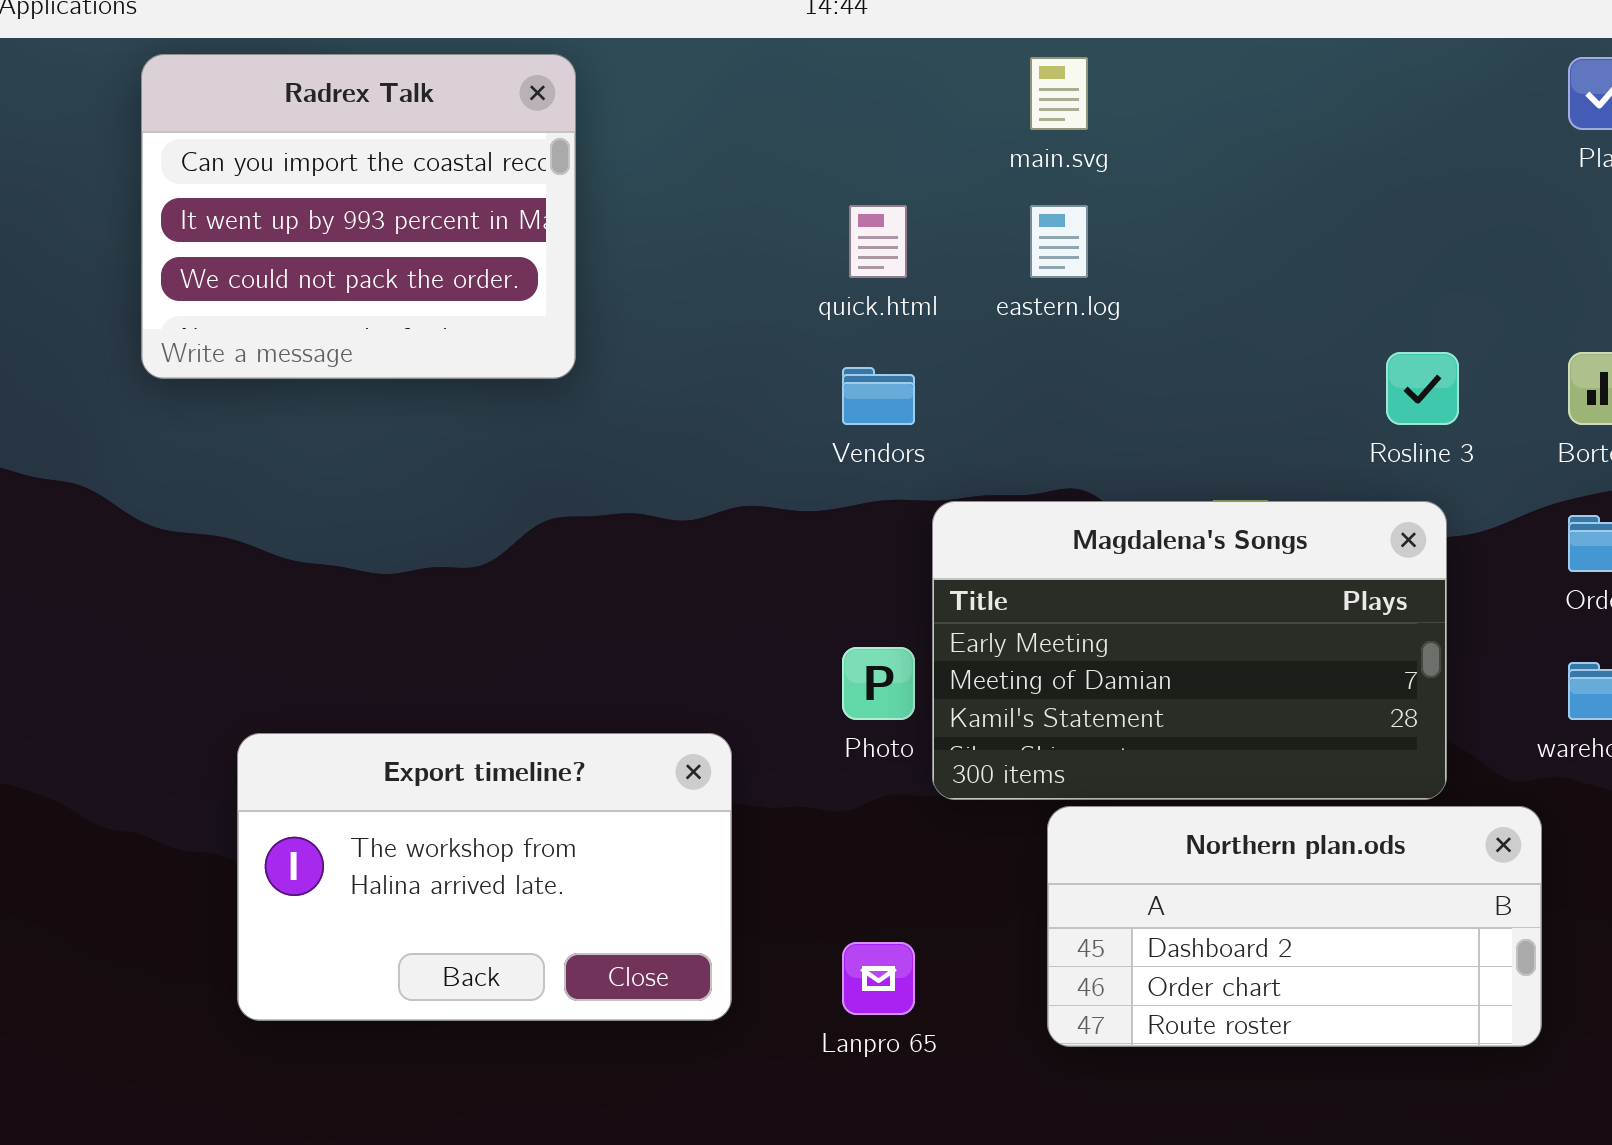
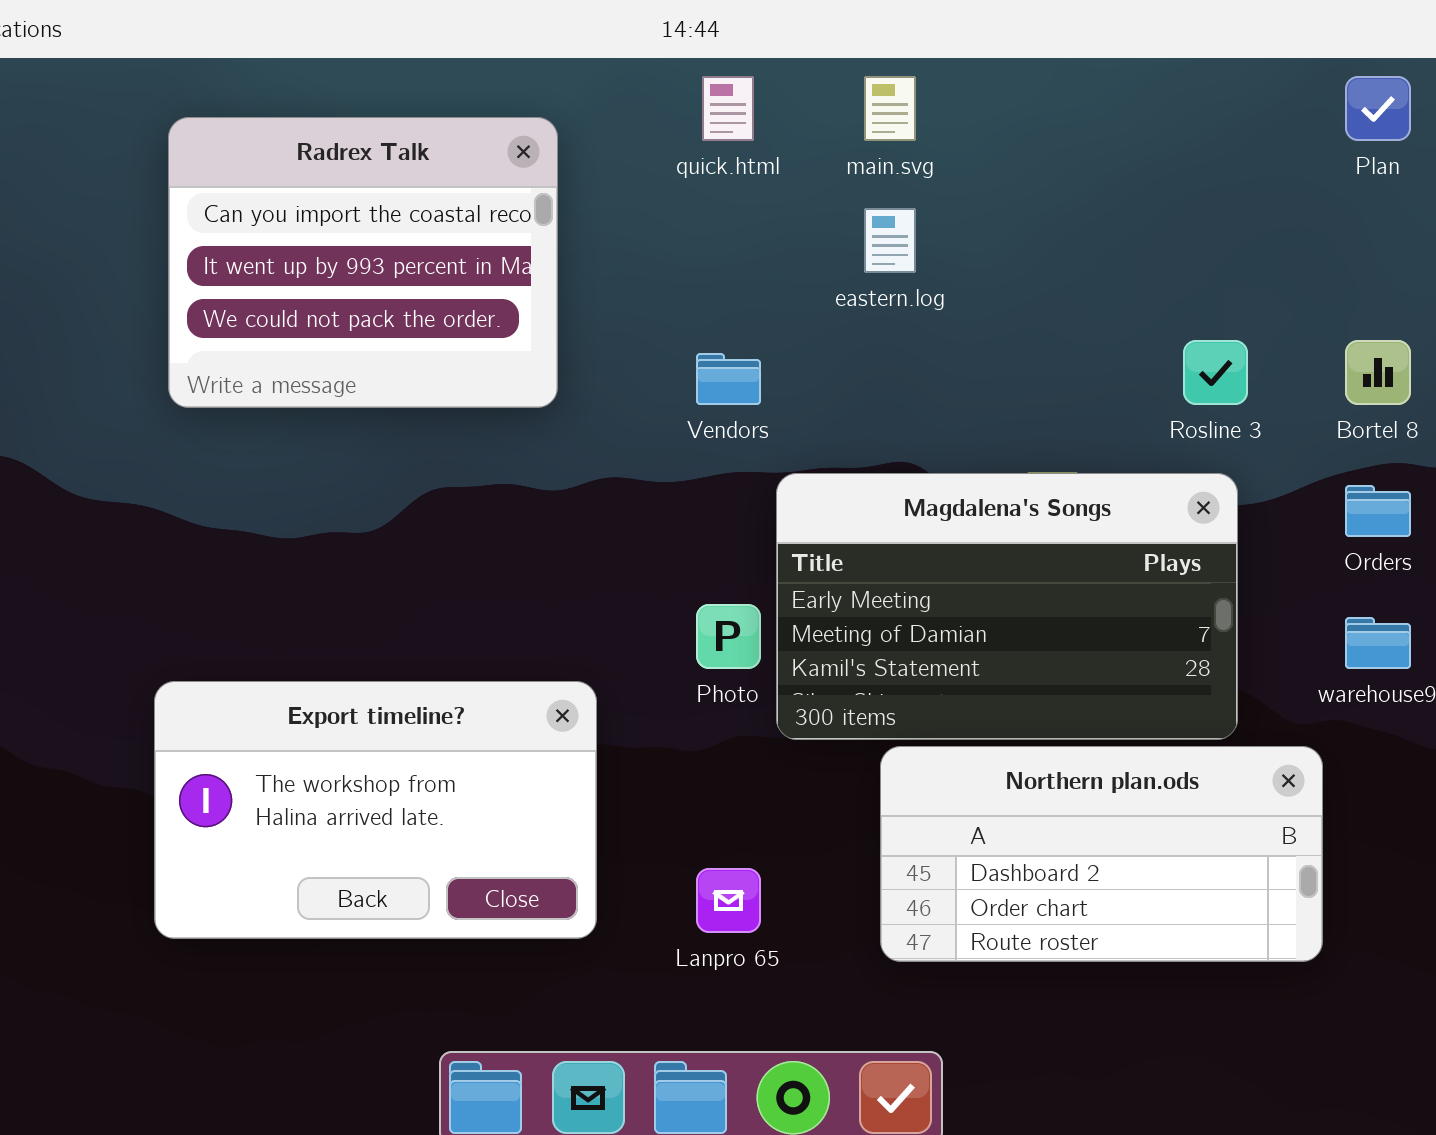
Radrex Talk: [141,54,576,379] -> [168,117,558,408], moved
quick.html: [849,205,907,278] -> [702,76,754,141], moved

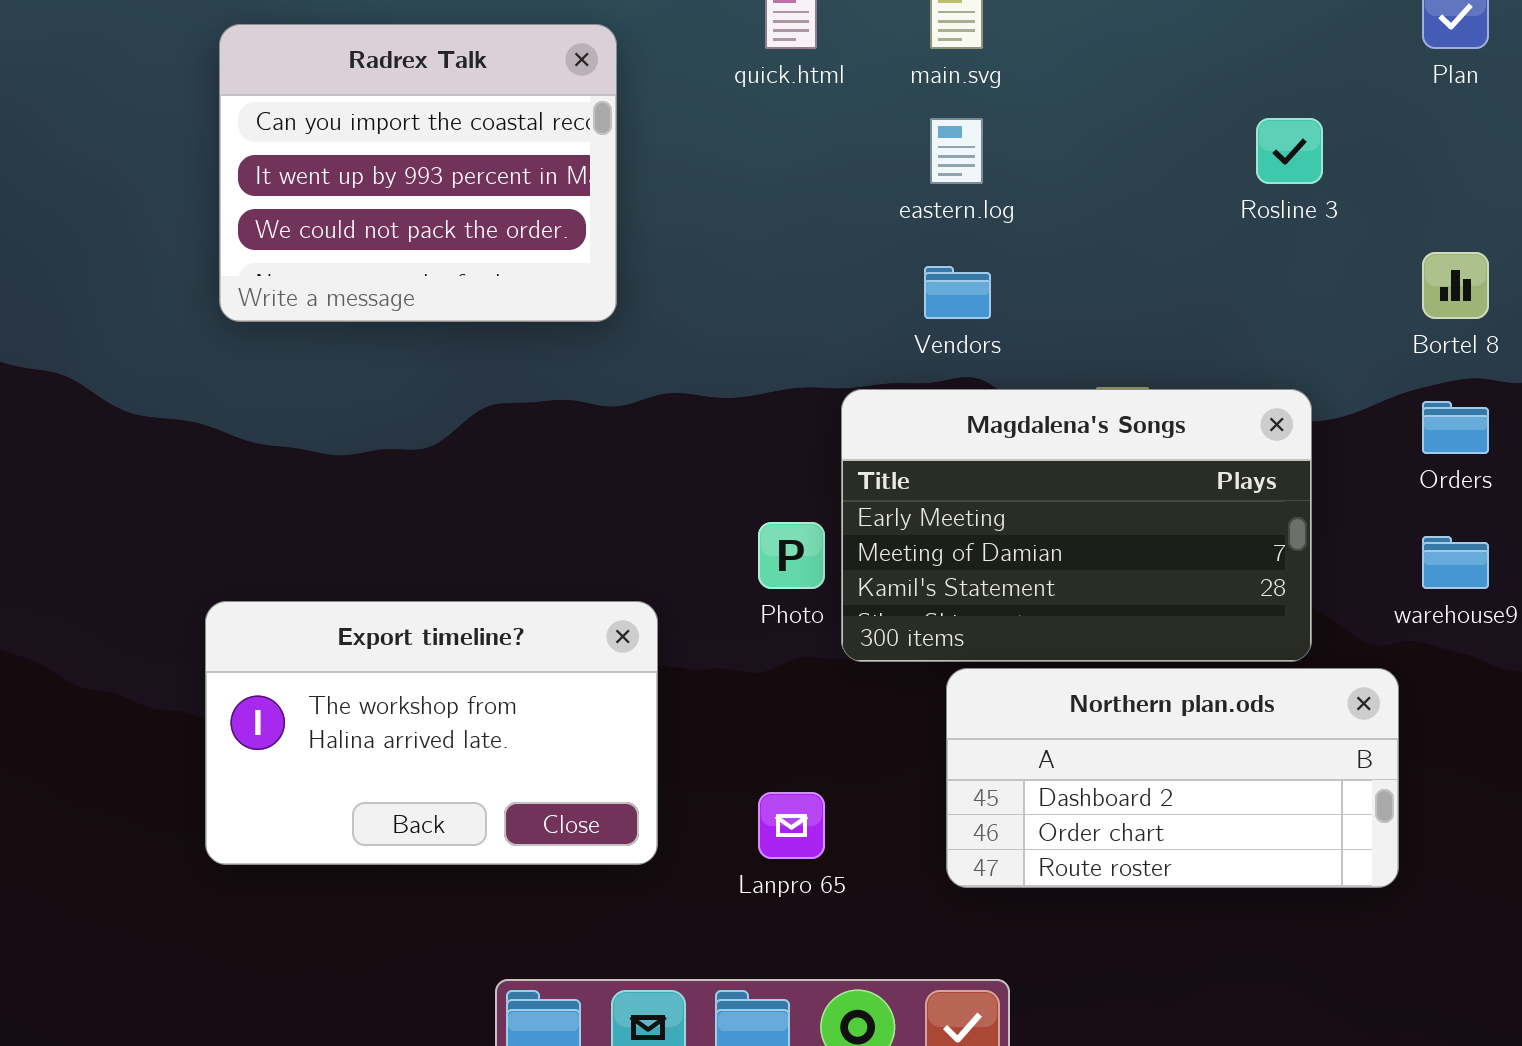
Rosline 3: [1183,340,1248,405] -> [1256,118,1323,184], moved
Vendors: [696,353,761,405] -> [924,266,991,319], moved

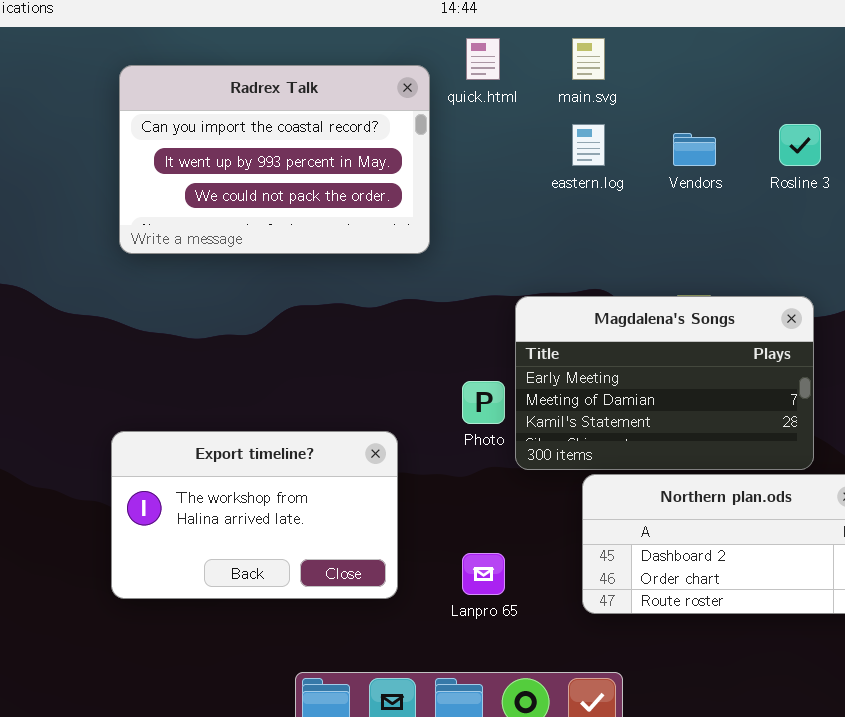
Radrex Talk: [219,24,617,322] -> [119,65,430,254], resized
Vendors: [924,266,991,319] -> [673,133,716,166], moved

